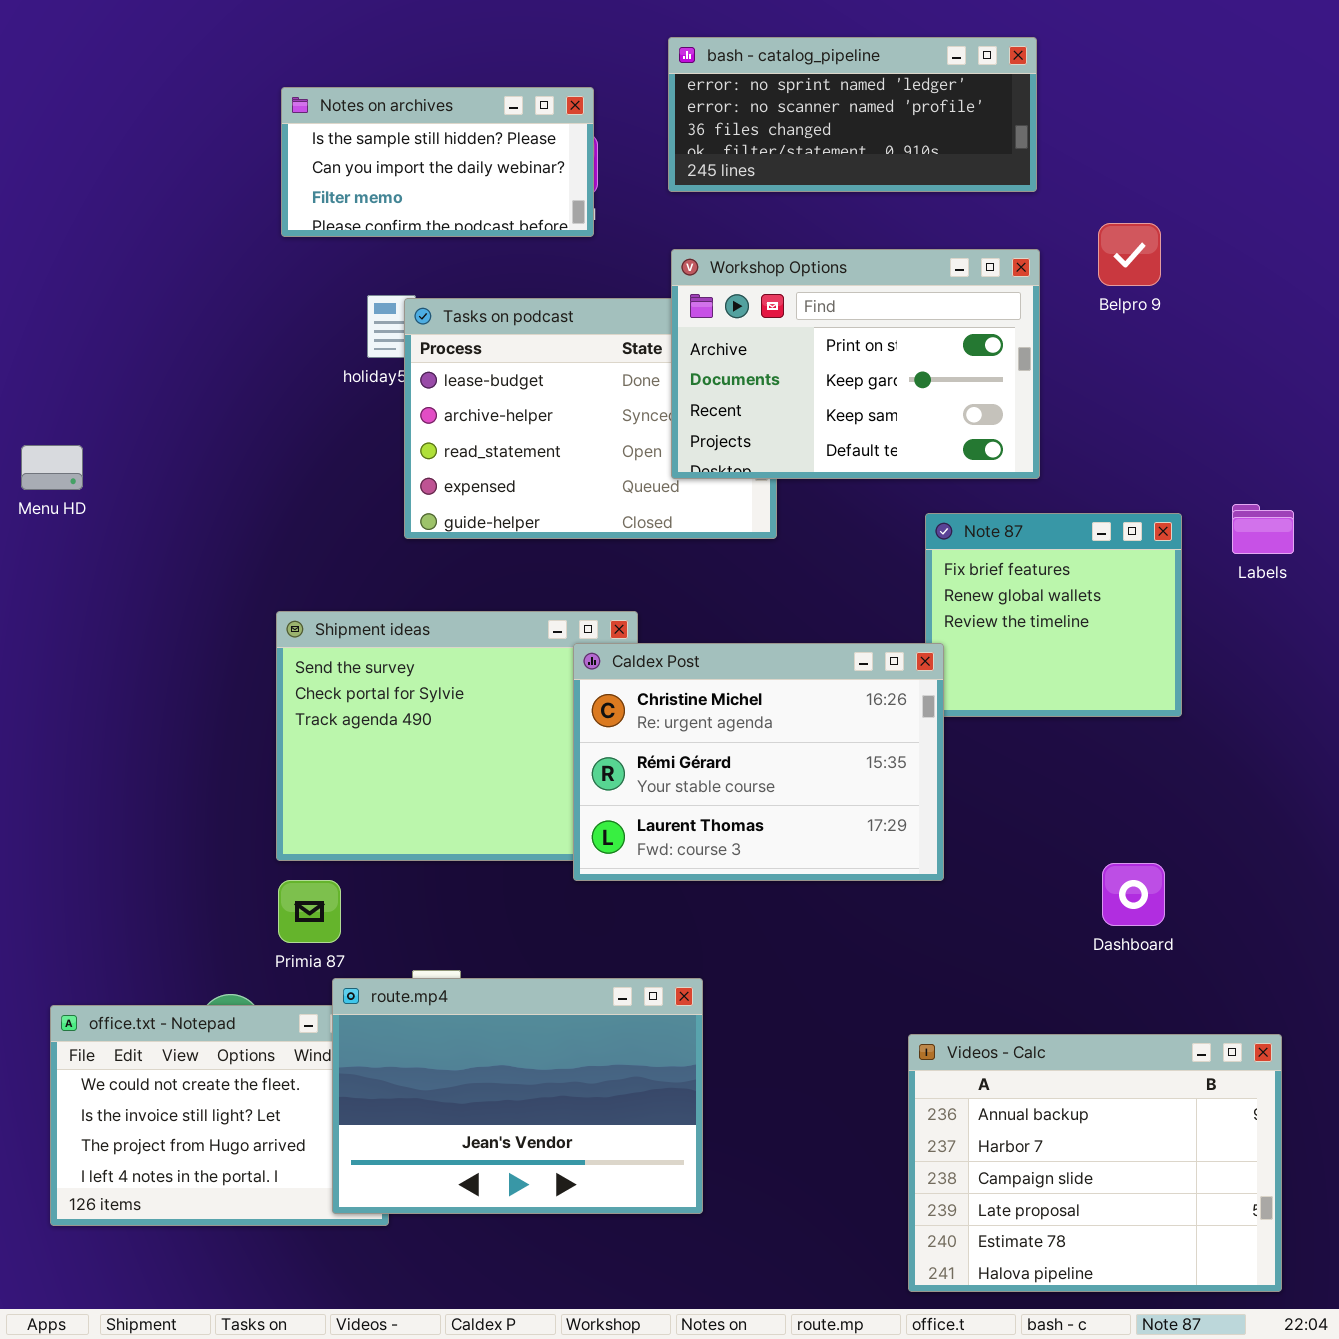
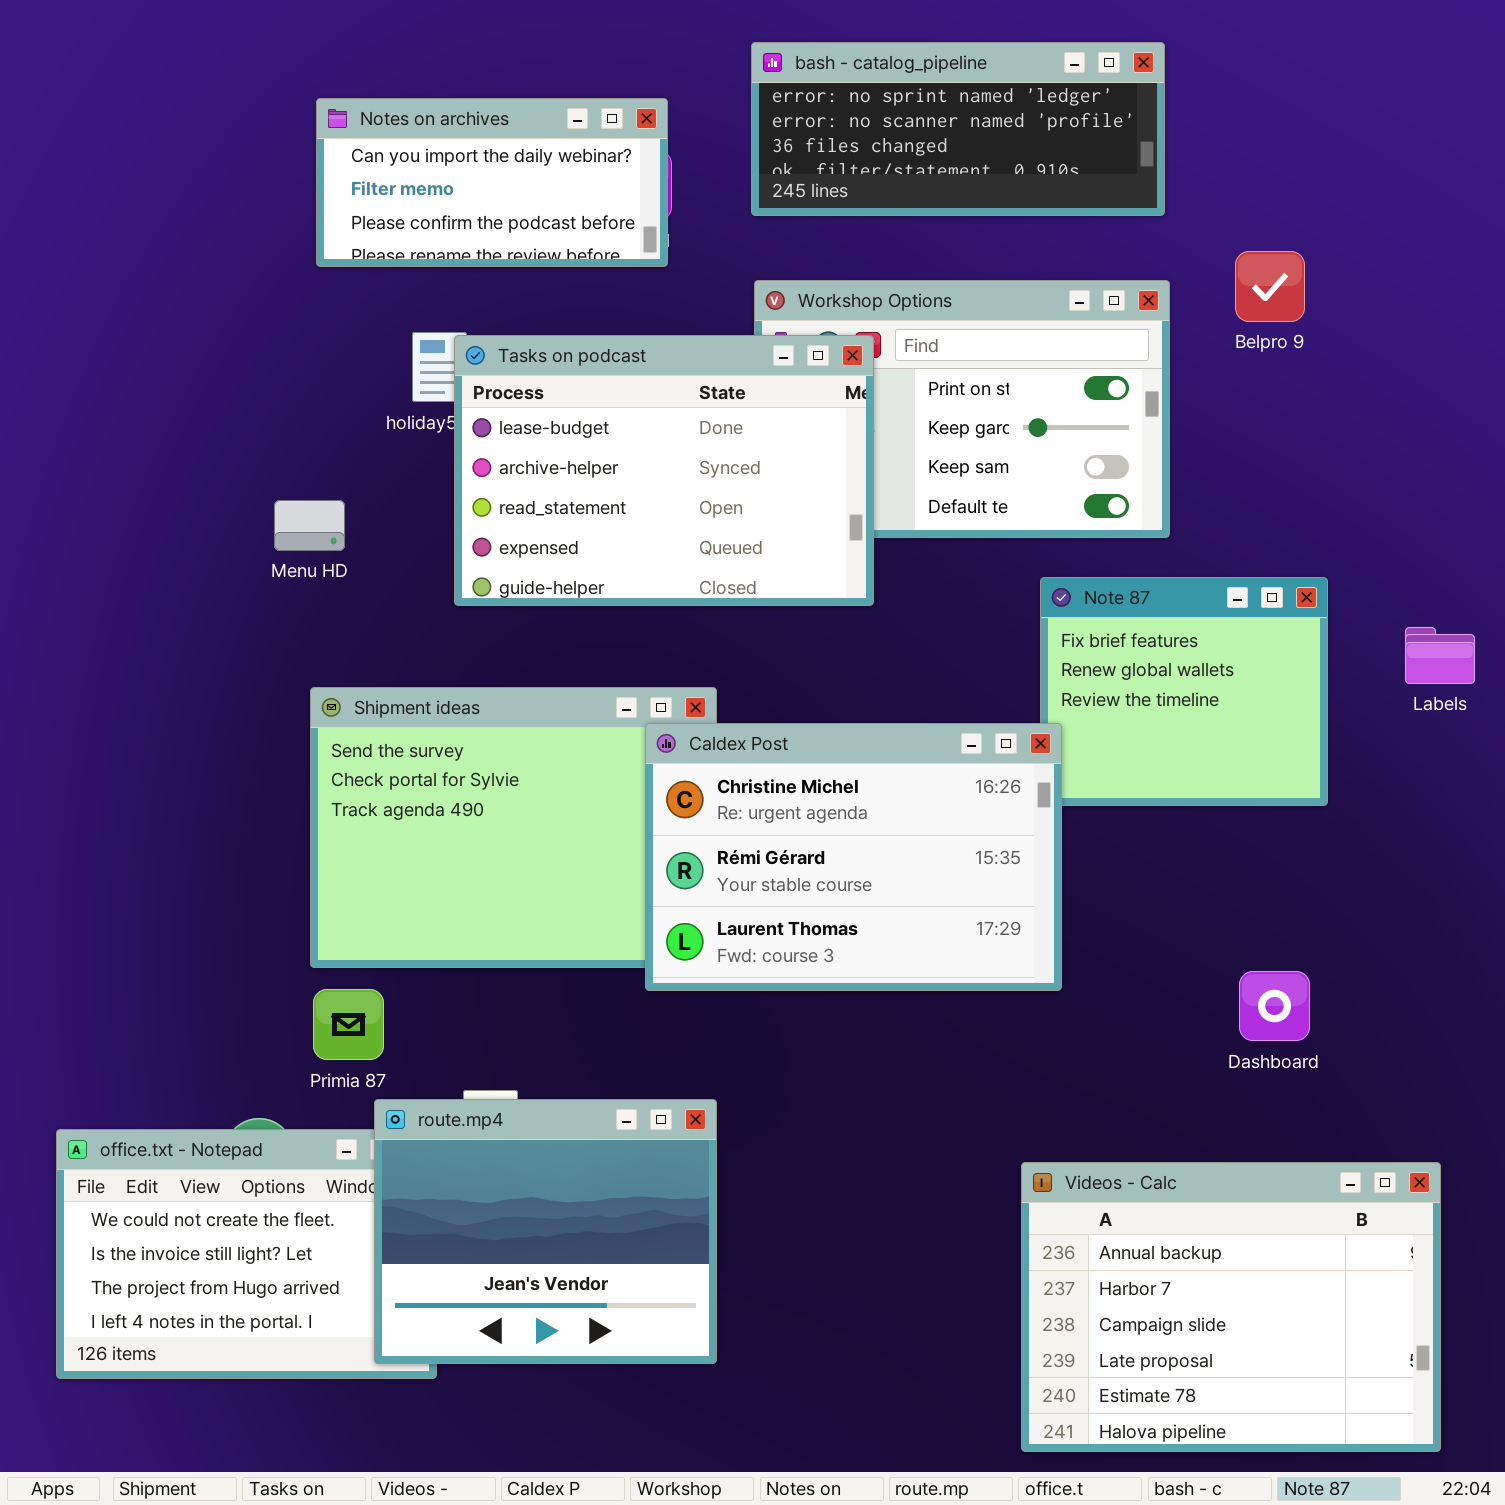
Notes on archives: [281,87,594,237] -> [316,98,668,267], scrolled down 1 row
Tasks on podcast: [404,298,777,539] -> [454,335,874,606], raised
Menu HD: [21,445,83,490] -> [274,500,345,551], moved
Labels: [1232,504,1294,554] -> [1405,627,1475,684], moved
route.mp4: [332,978,703,1214] -> [374,1099,717,1364], resized

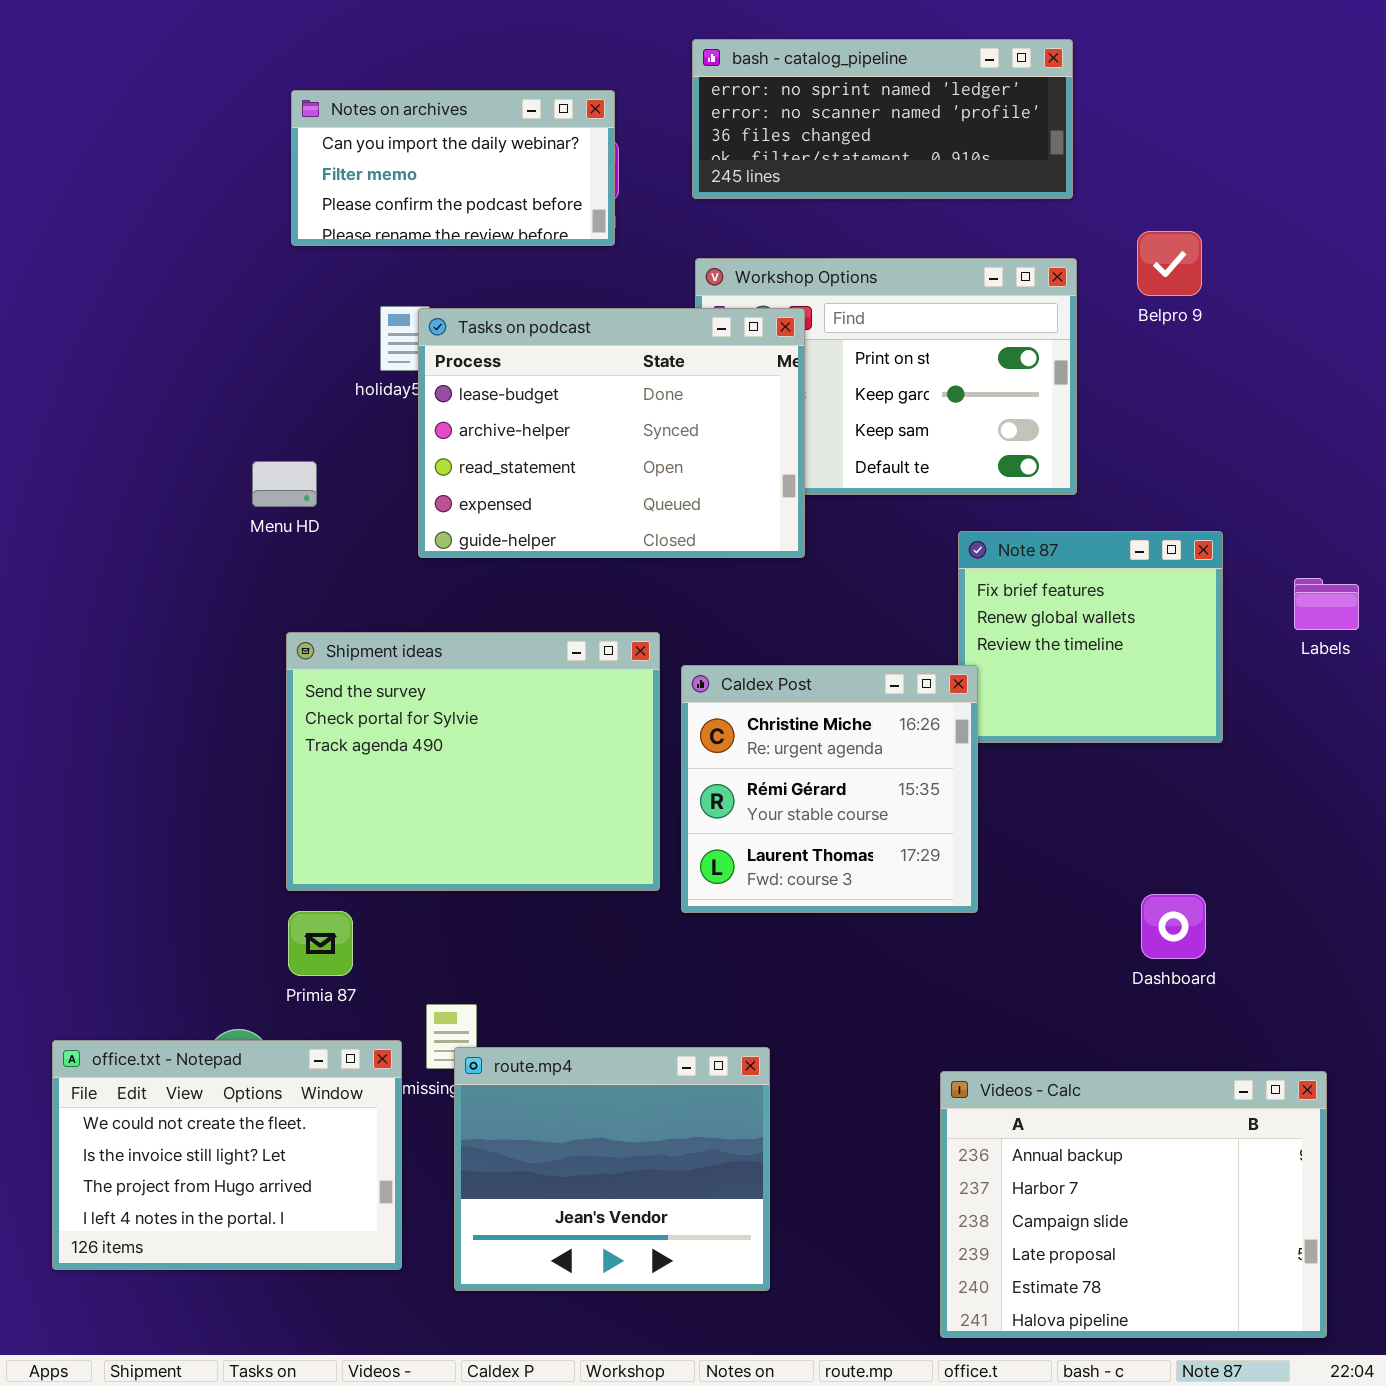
Caldex Post: [645,723,1062,991] -> [681,665,978,913], resized
route.mp4: [374,1099,717,1364] -> [454,1047,770,1291], moved

